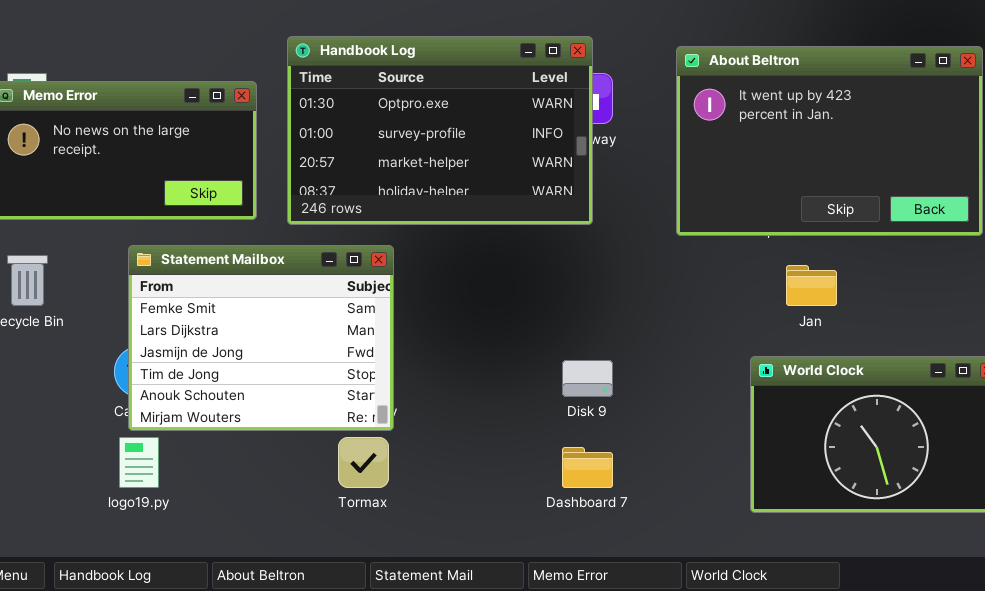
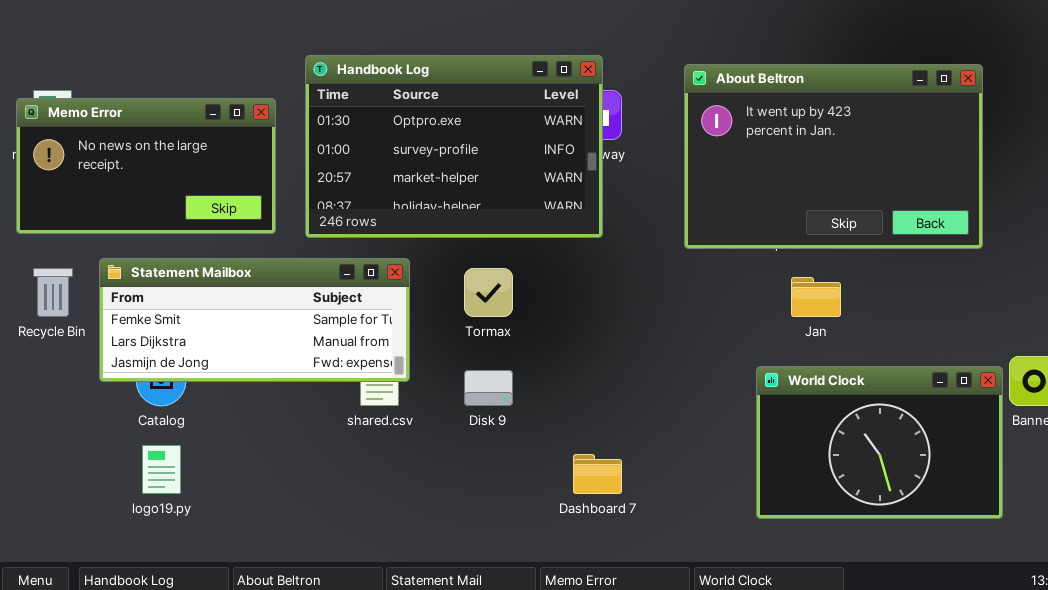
Statement Mailbox: [128,245,394,431] -> [99,258,410,382], resized
Disk 9: [562,360,613,397] -> [464,370,513,406], moved
Tormax: [338,437,389,488] -> [464,268,513,317], moved

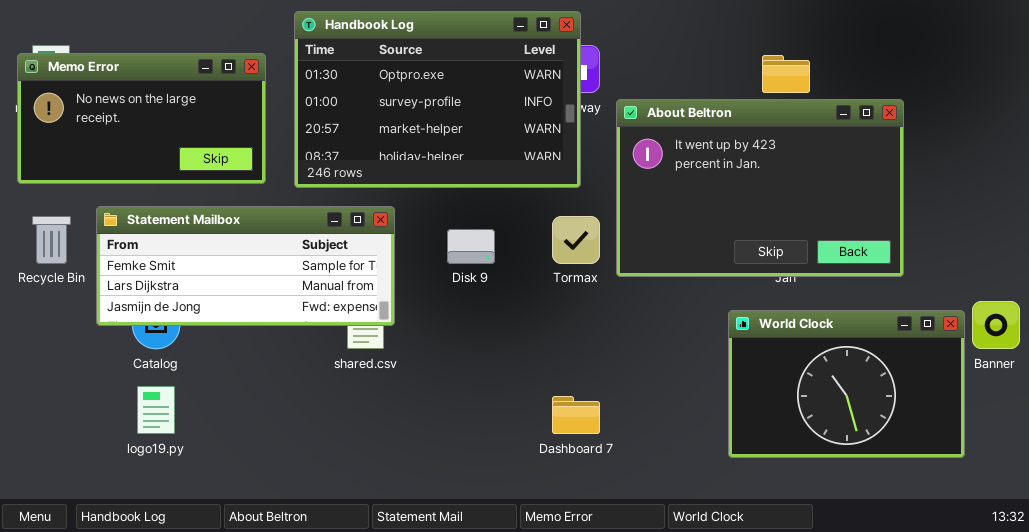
About Beltron: [684,64,983,249] -> [616,99,904,277], moved
Tormax: [464,268,513,317] -> [552,216,600,264], moved
Disk 9: [464,370,513,406] -> [447,229,495,264], moved

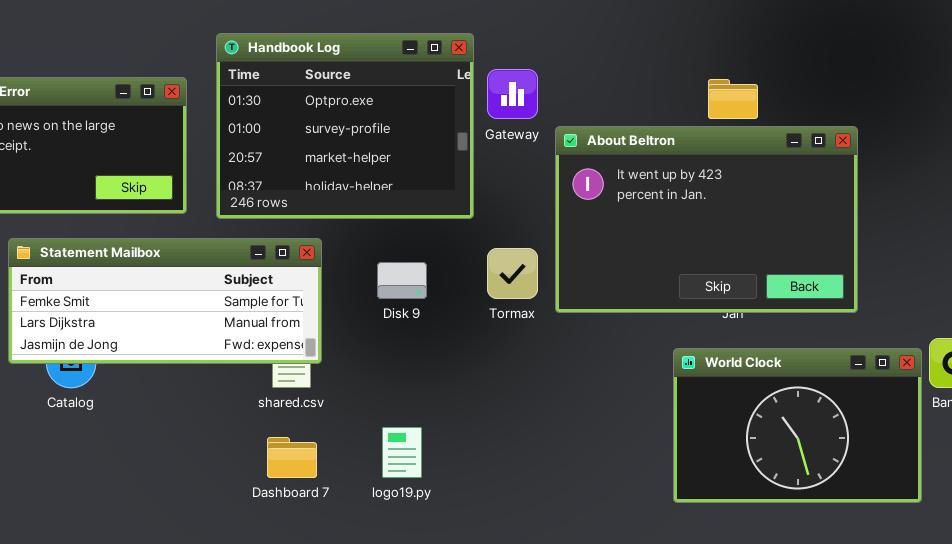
Handbook Log: [294,11,581,188] -> [216,33,474,219], resized
logo19.py: [137,386,175,434] -> [382,427,422,478], moved
Dashboard 7: [552,396,600,434] -> [267,437,317,478], moved

